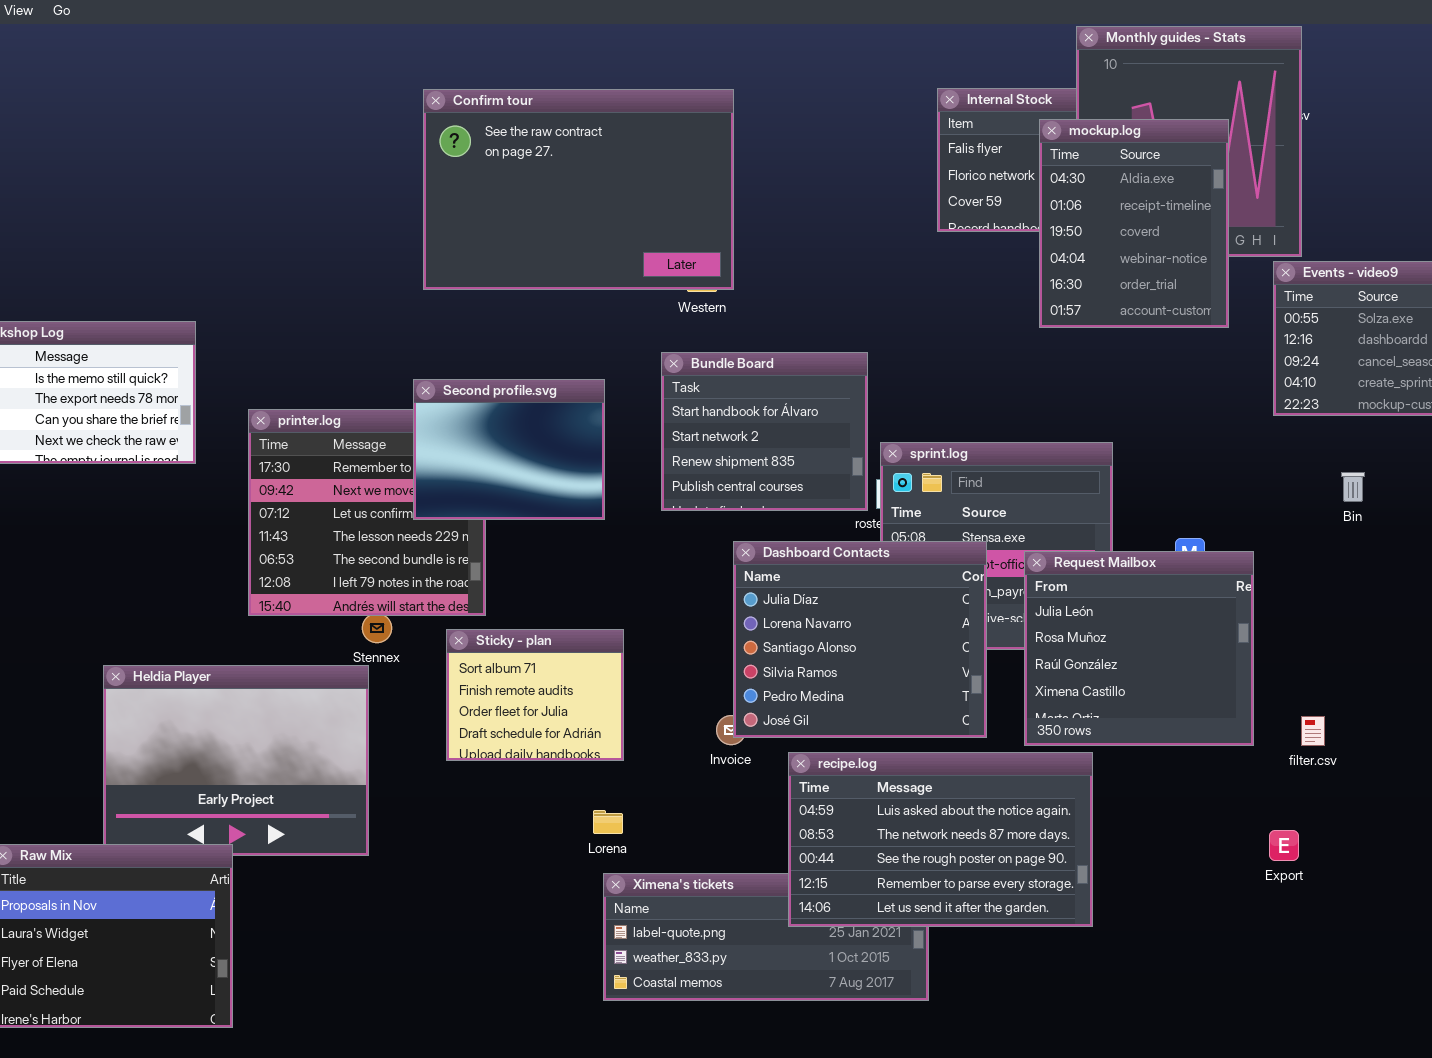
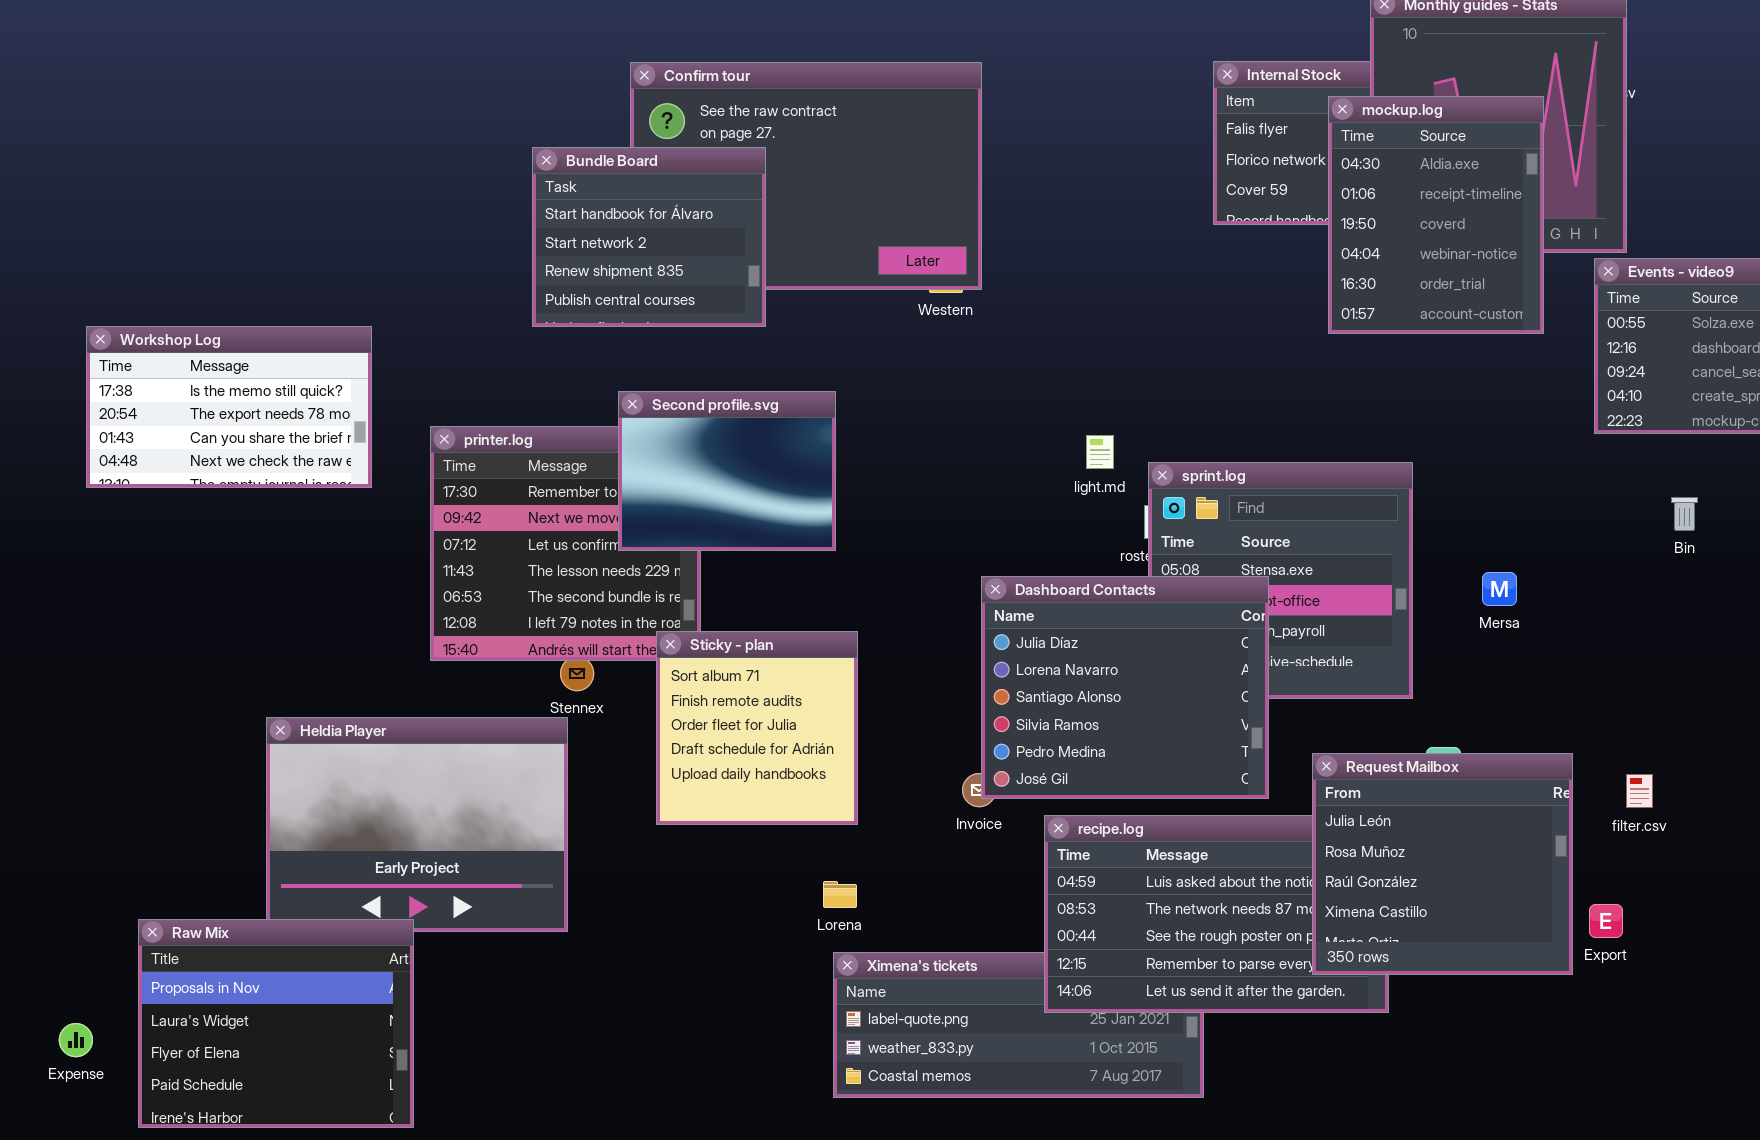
Bundle Board: [661,352,868,511] -> [532,147,766,327], moved
Request Mailbox: [1024,551,1254,746] -> [1312,753,1573,975], moved
Sticky - plan: [446,629,624,761] -> [656,631,858,825], resized

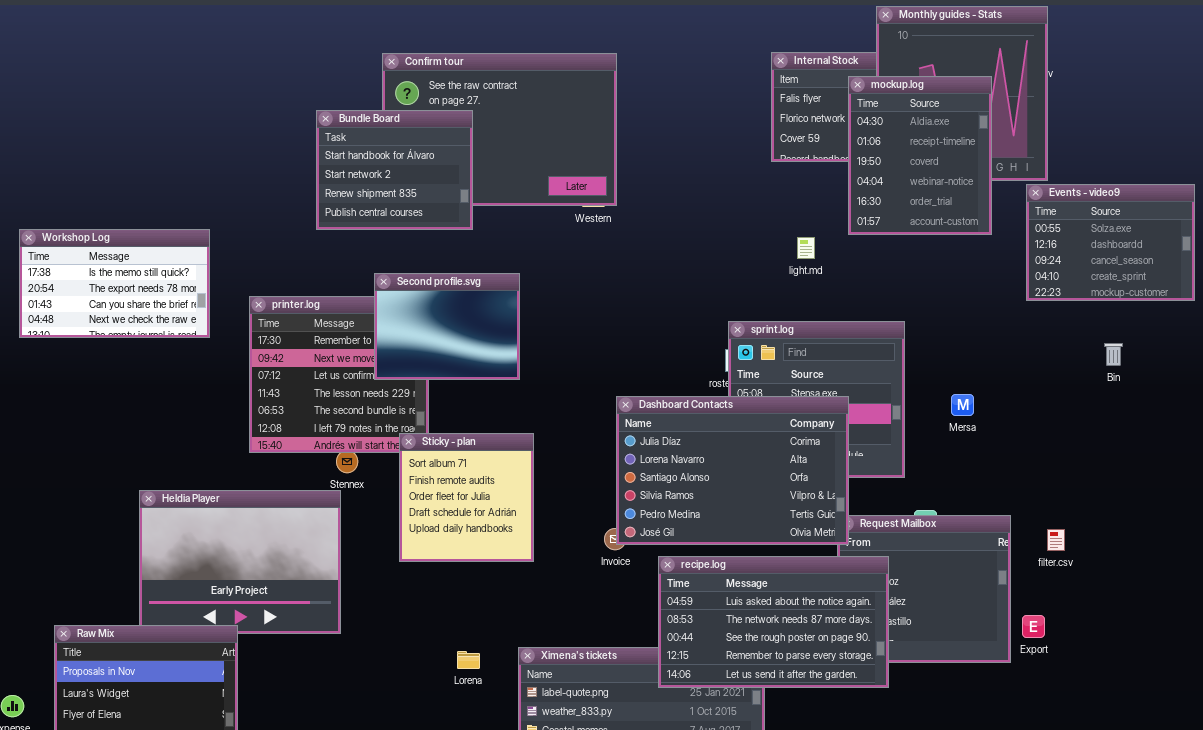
light.md: [1086,435,1114,469] -> [797,237,815,259], moved
Bin: [1671,497,1698,531] -> [1104,343,1123,366], moved
Dashboard Contacts: [981,576,1269,799] -> [616,396,849,545], resized
recipe.log: [1044,815,1389,1013] -> [658,556,889,688], raised
Lorena: [823,881,857,908] -> [457,651,480,669], moved

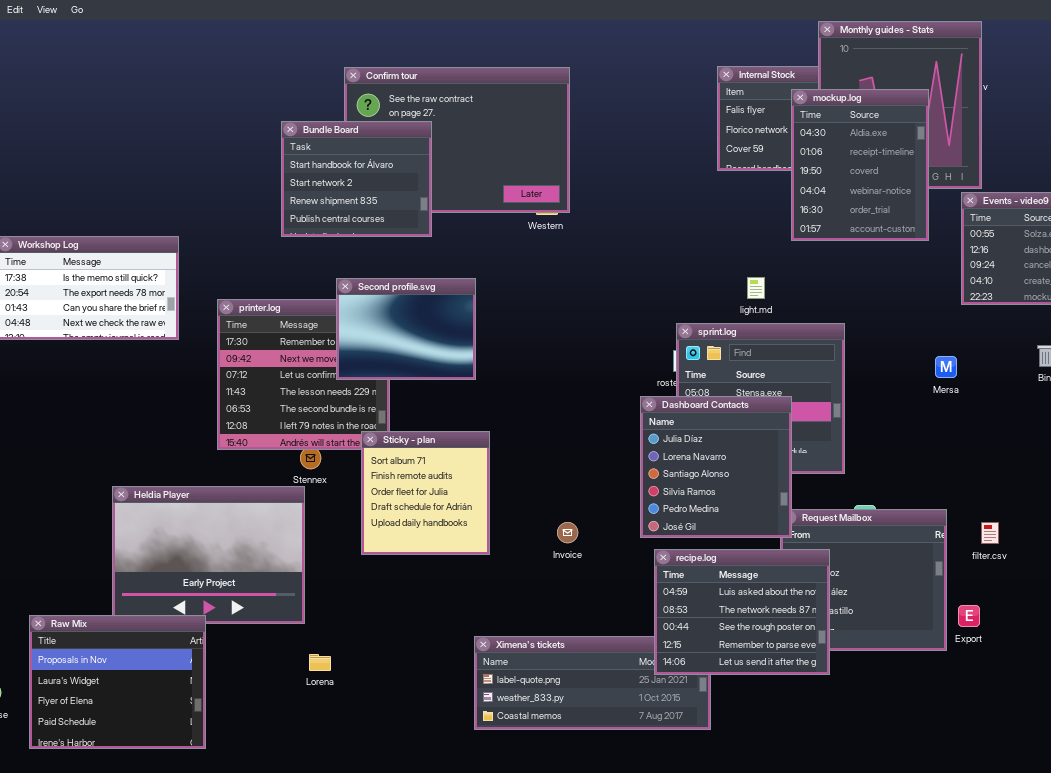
light.md: [797,237,815,259] -> [747,277,765,299], moved
Mersa: [951,394,974,416] -> [935,356,957,378], moved
Dashboard Contacts: [616,396,849,545] -> [640,396,792,538], resized
recipe.log: [658,556,889,688] -> [654,549,830,675], resized
Lorena: [457,651,480,669] -> [309,654,331,671], moved

